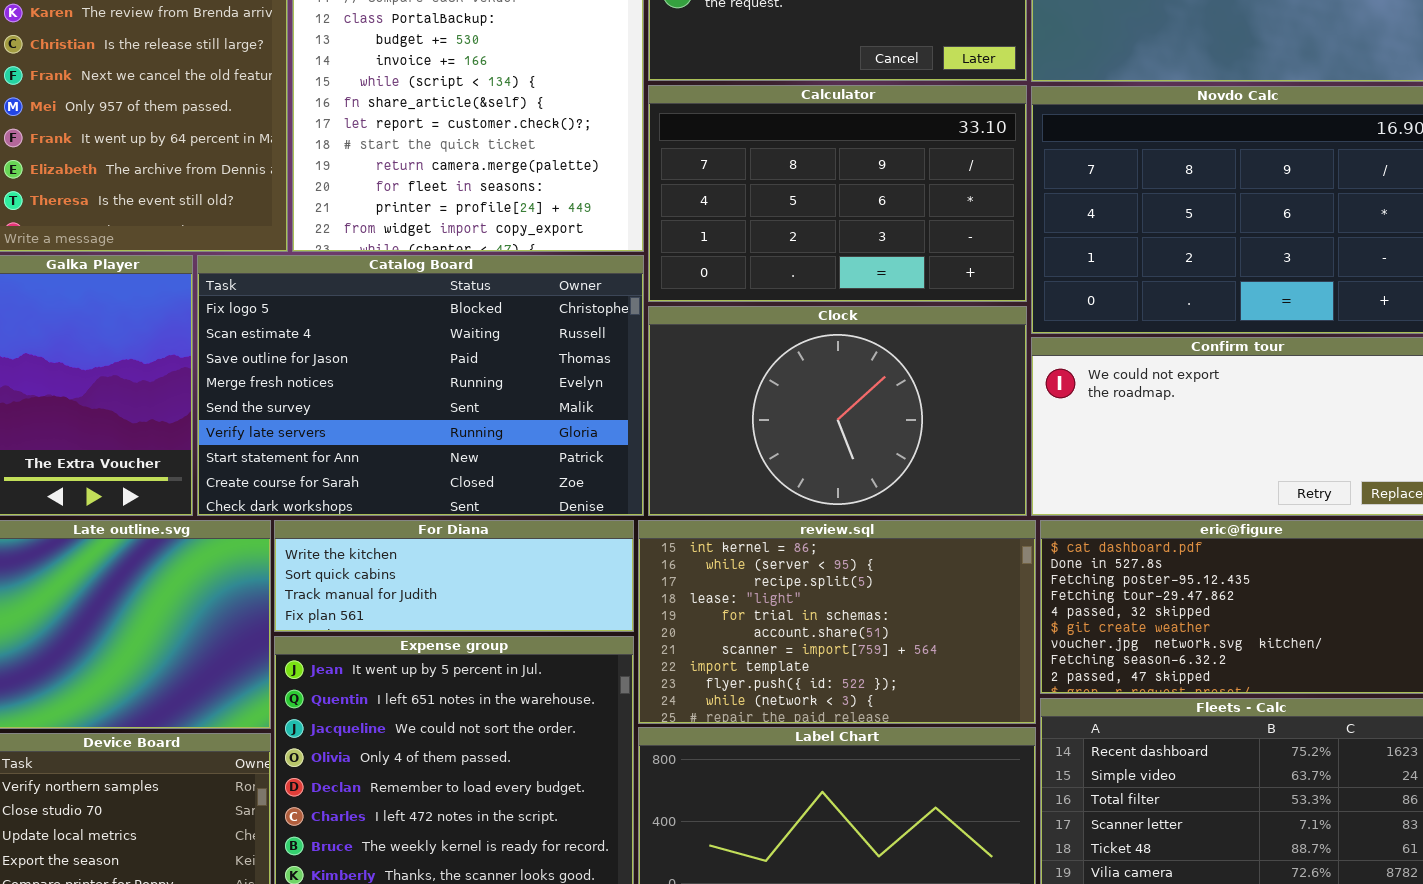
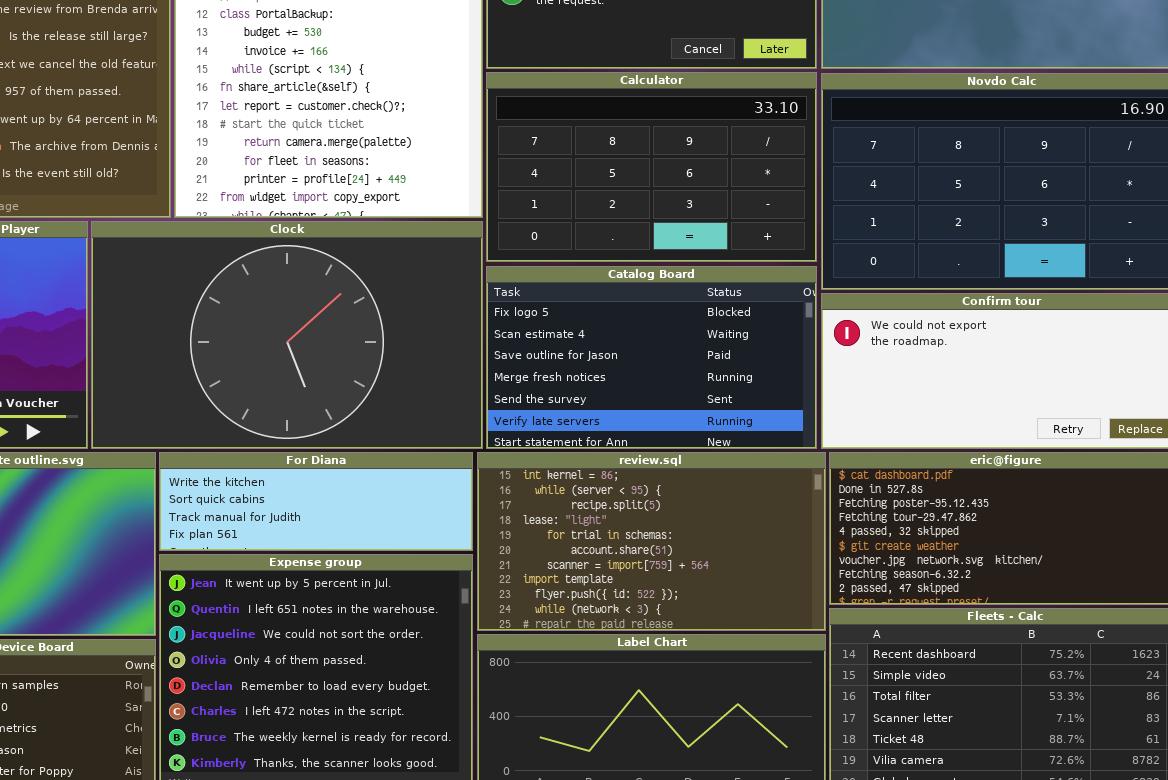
Catalog Board: [197,255,644,516] -> [486,266,817,449], moved, resized
Clock: [648,306,1027,516] -> [91,221,483,449], moved, resized

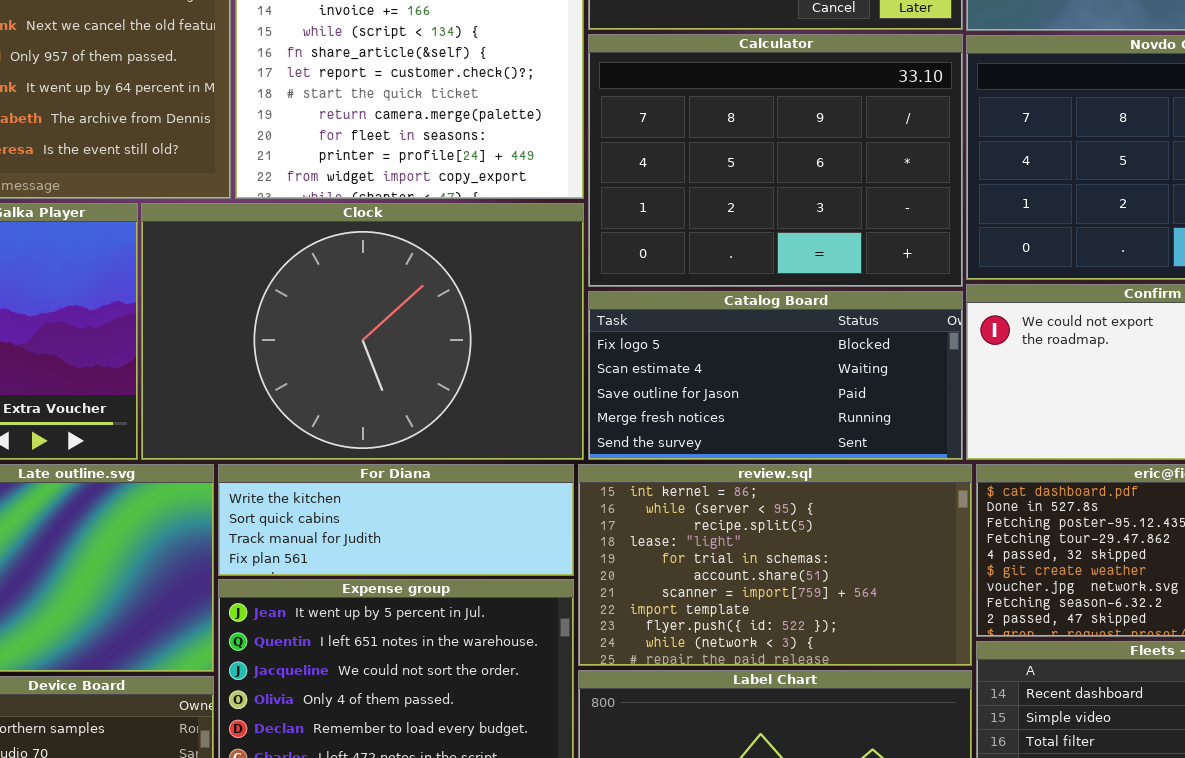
Calculator: [486,72,817,262] -> [588,34,963,287], resized
Catalog Board: [486,266,817,449] -> [588,291,963,460], resized

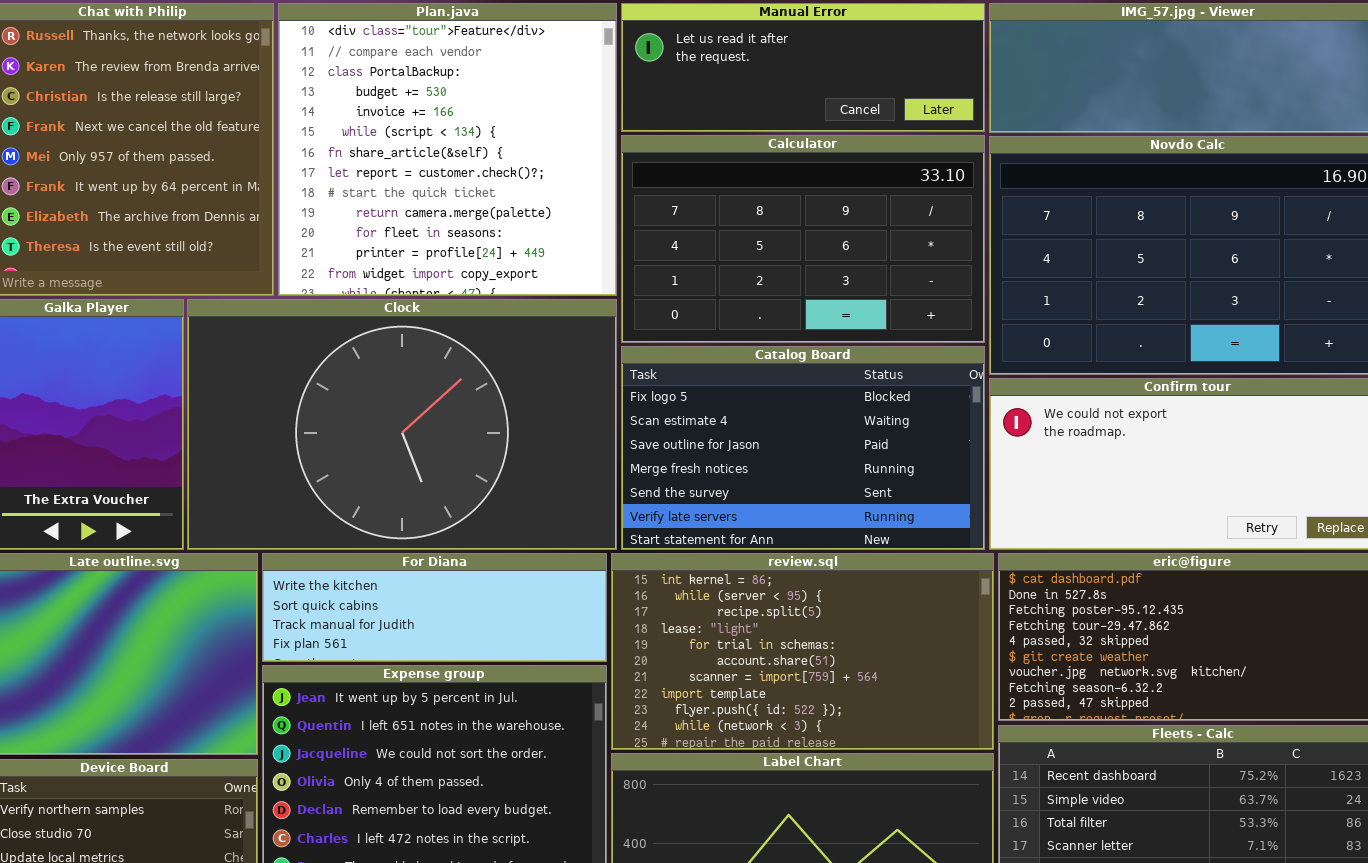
Calculator: [588,34,963,287] -> [621,135,985,343], resized
Catalog Board: [588,291,963,460] -> [621,346,985,550], resized

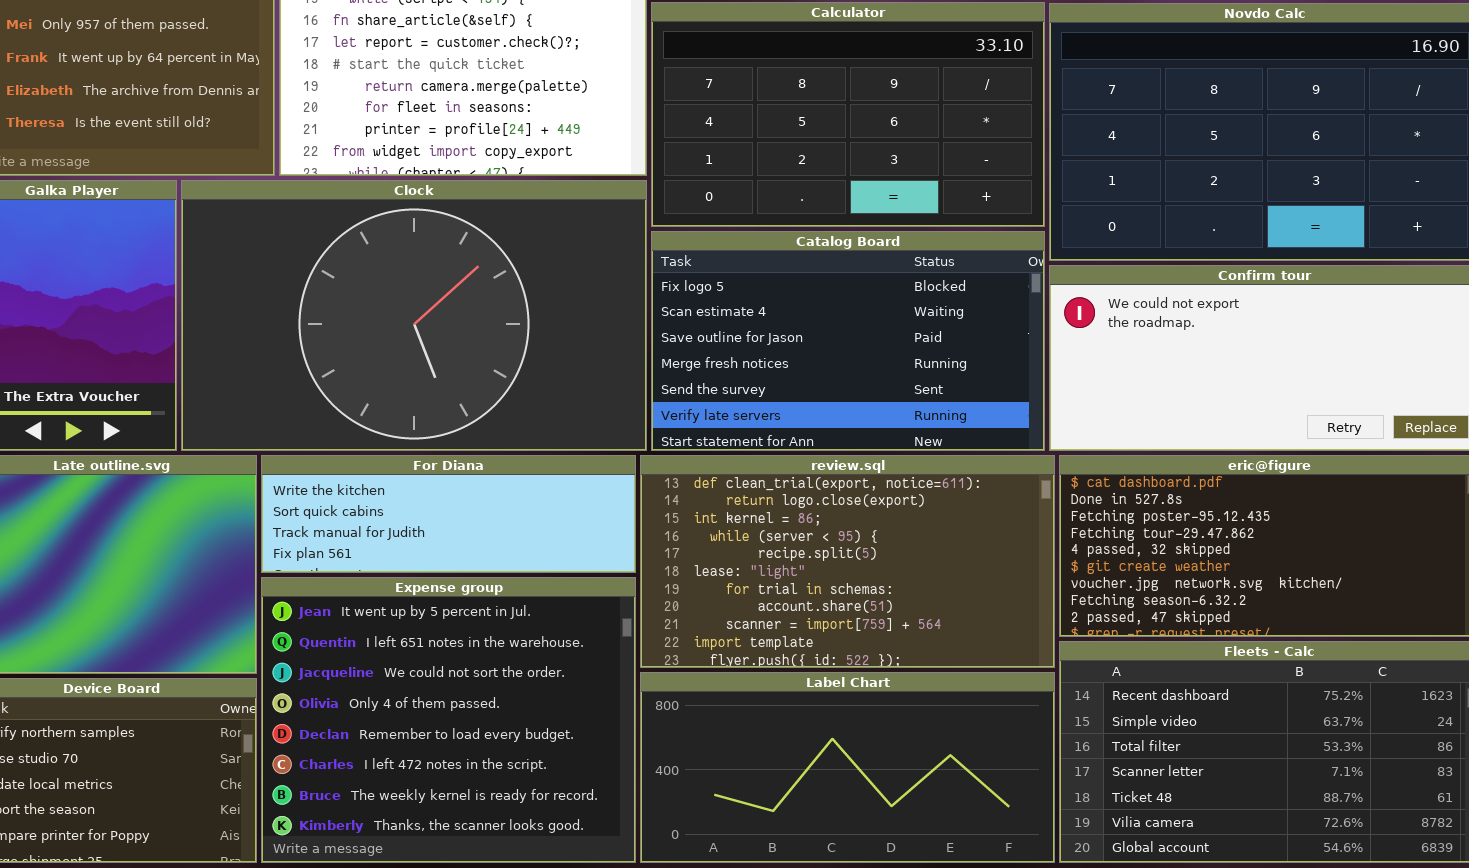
review.sql: [611,553,994,750] -> [640,455,1055,668], scrolled up 2 rows

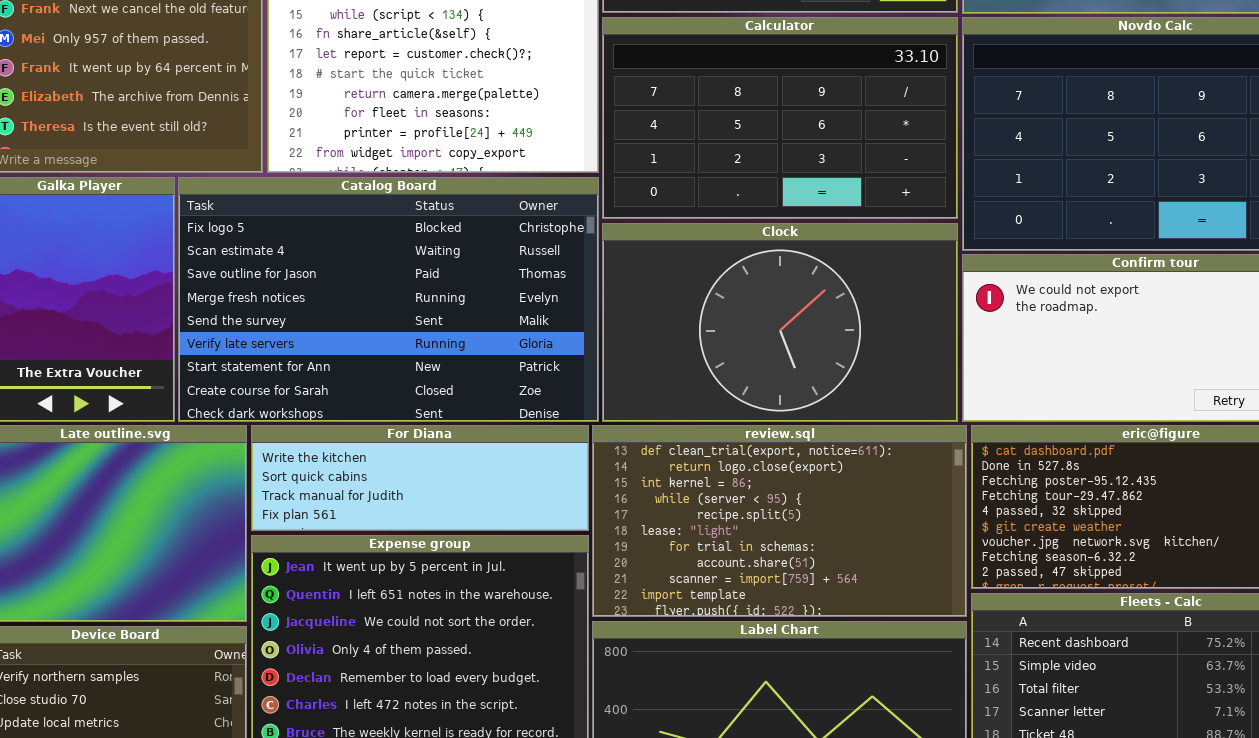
Clock: [181,180,647,451] -> [602,223,958,422], moved, resized
Catalog Board: [651,231,1045,451] -> [178,177,599,422], moved, resized

